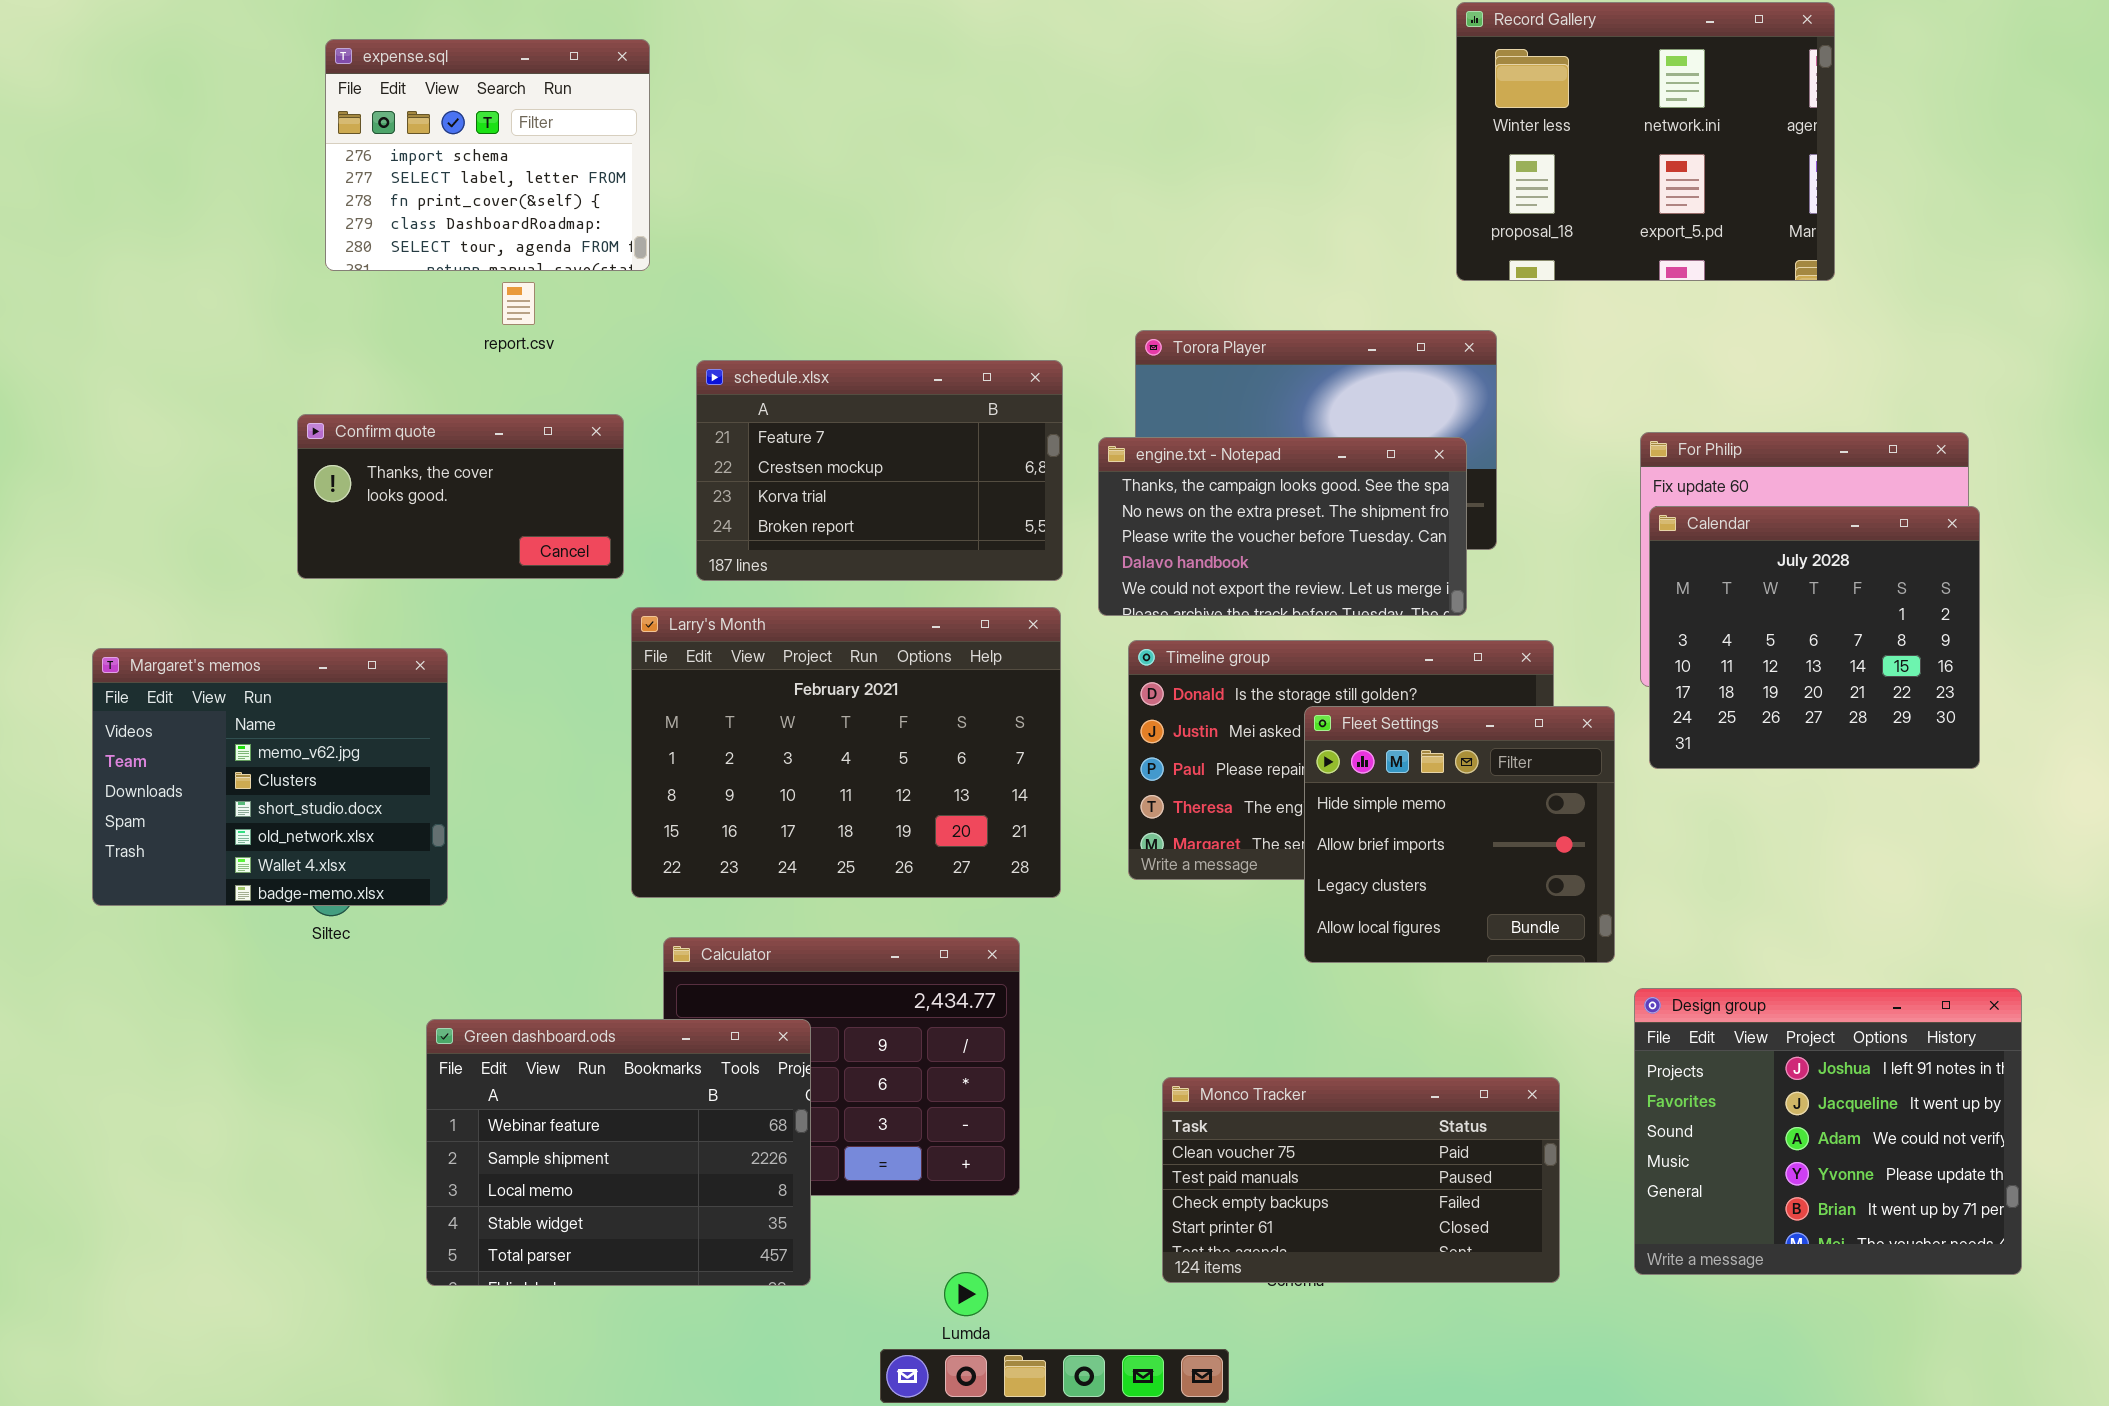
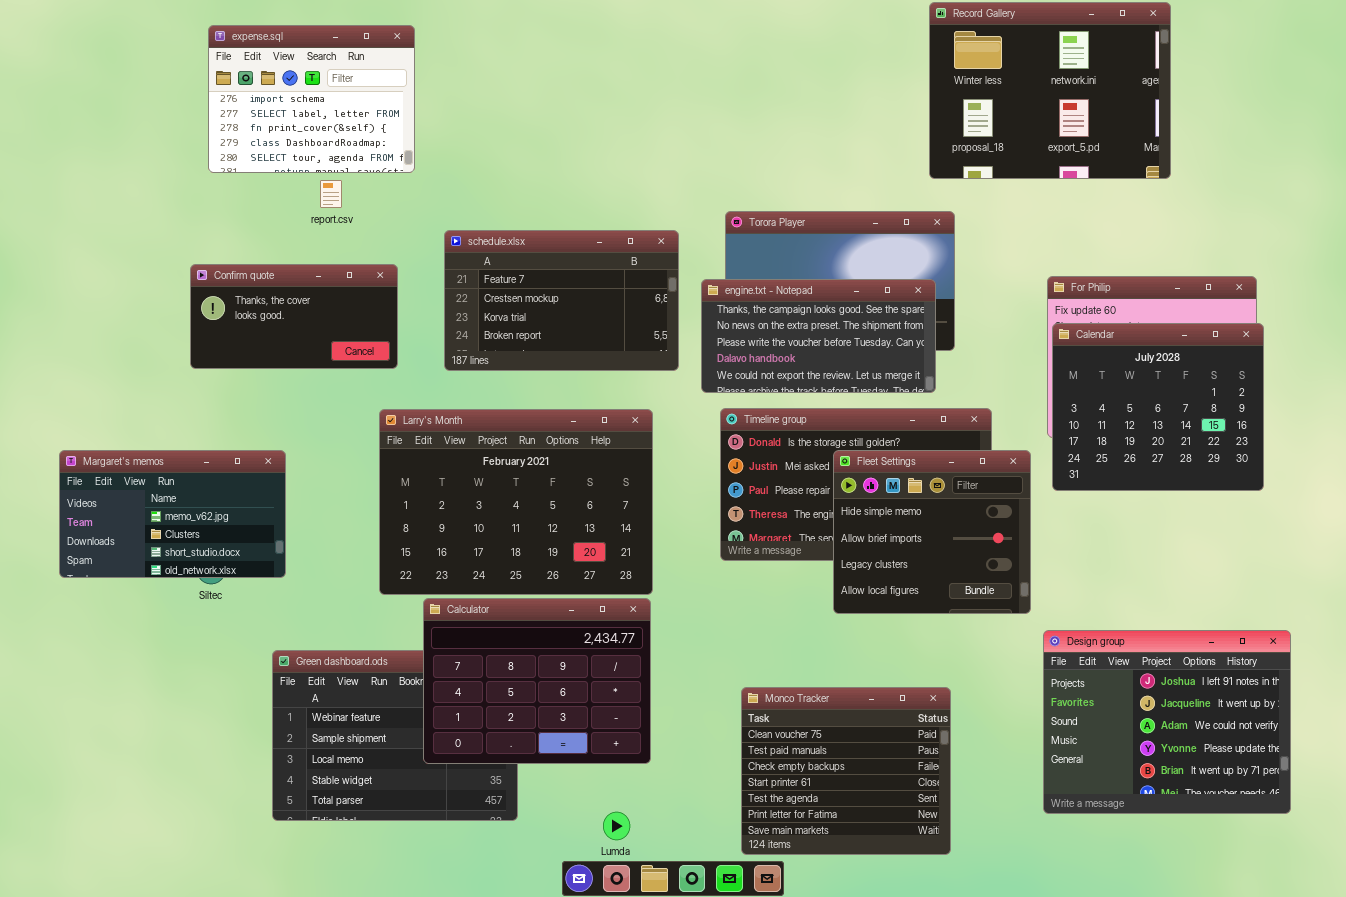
Larry's Month: [631,607,1061,898] -> [379,409,653,595], moved
Margaret's memos: [92,648,448,906] -> [59,450,286,578], resized
Calculator: [663,937,1020,1196] -> [423,598,651,764], raised
Monco Tracker: [1162,1077,1560,1283] -> [741,687,951,855], resized

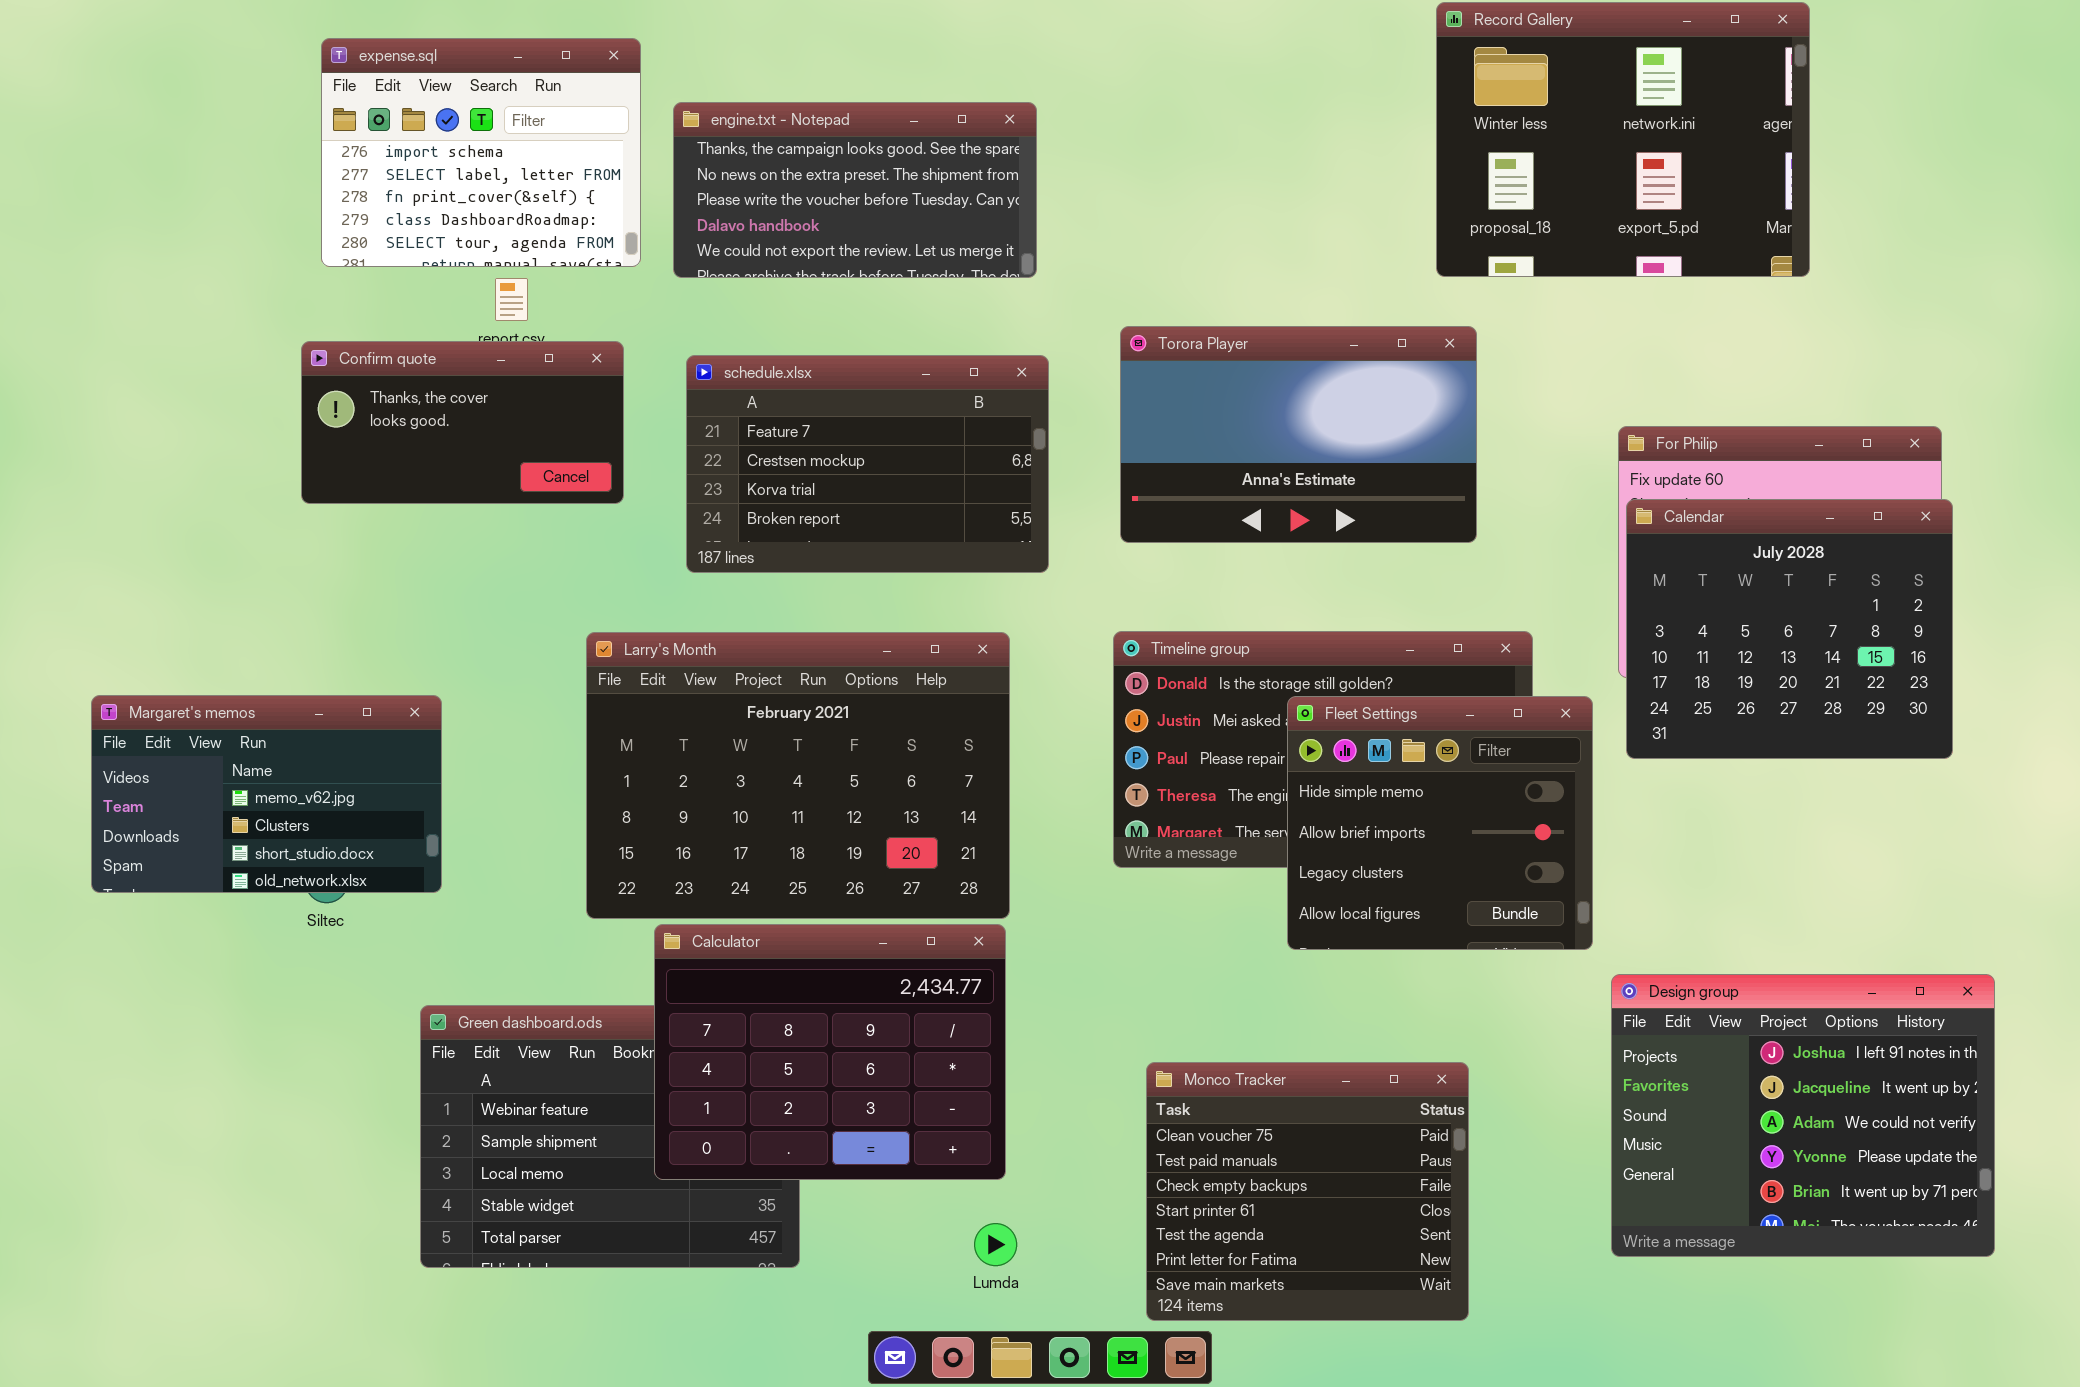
Confirm quote: [190,264,398,369] -> [301,341,624,504], moved
engine.txt - Notepad: [701,279,936,393] -> [673,102,1037,278], moved
Lumda: [603,812,630,840] -> [974,1223,1017,1266], moved

